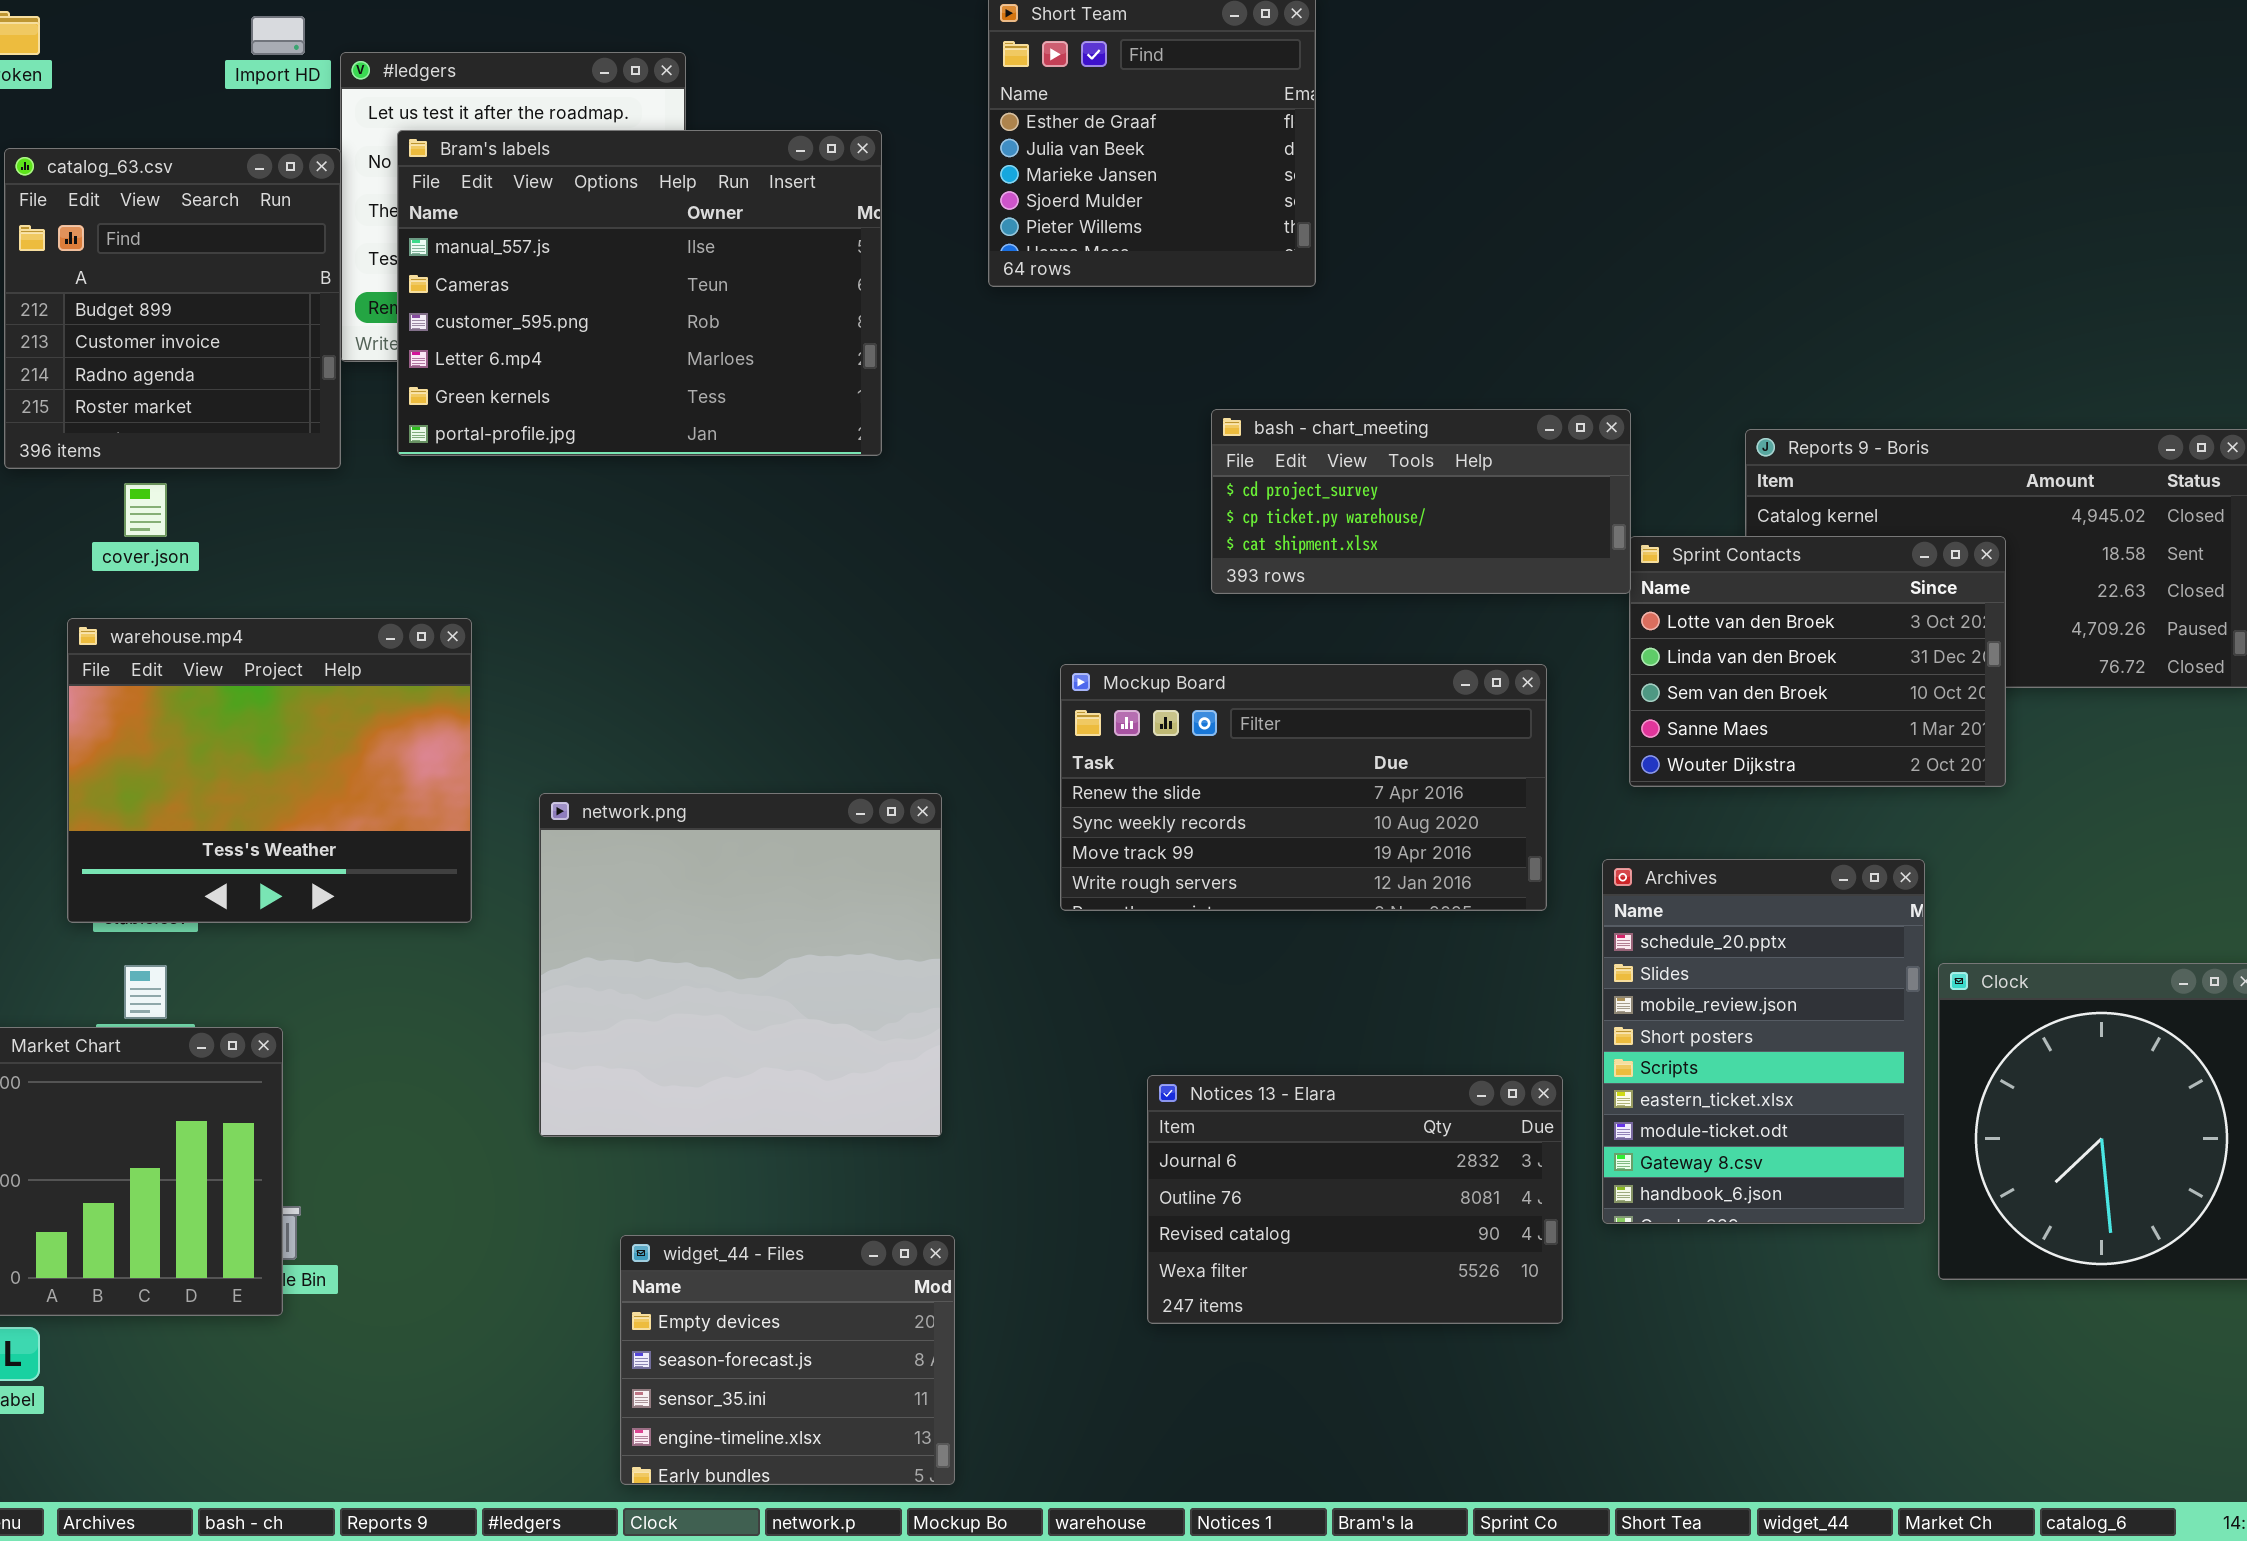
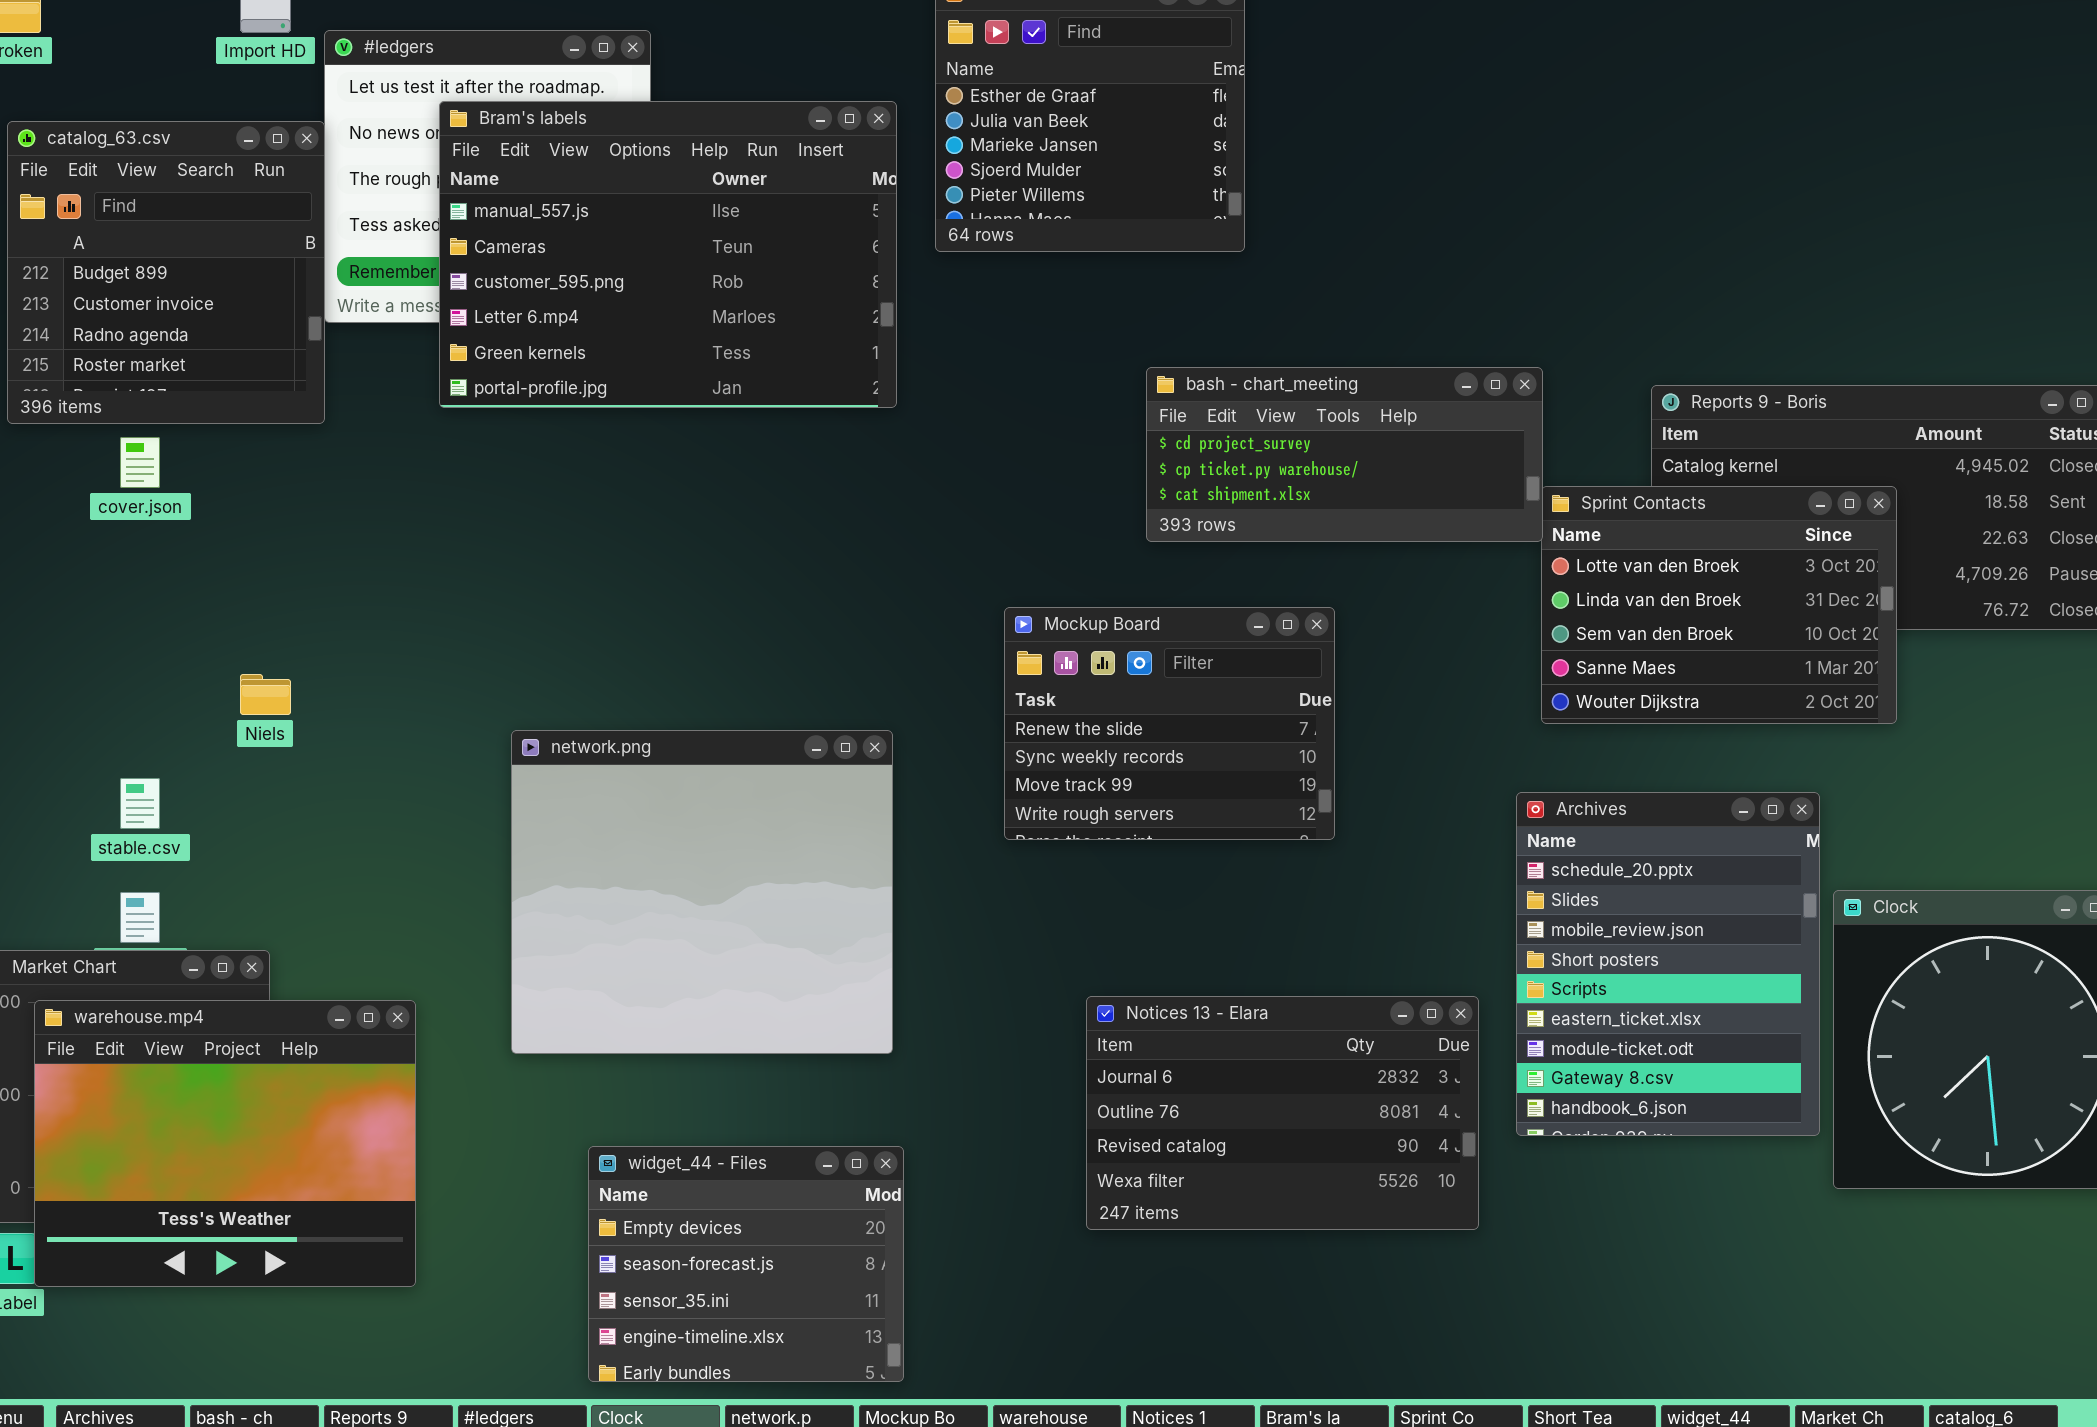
Bram's labels: [397,130,882,456] -> [439,101,897,408], moved
warehouse.mp4: [67,618,472,923] -> [34,1000,416,1287], moved
Mockup Board: [1060,664,1547,911] -> [1004,607,1335,840], resized

